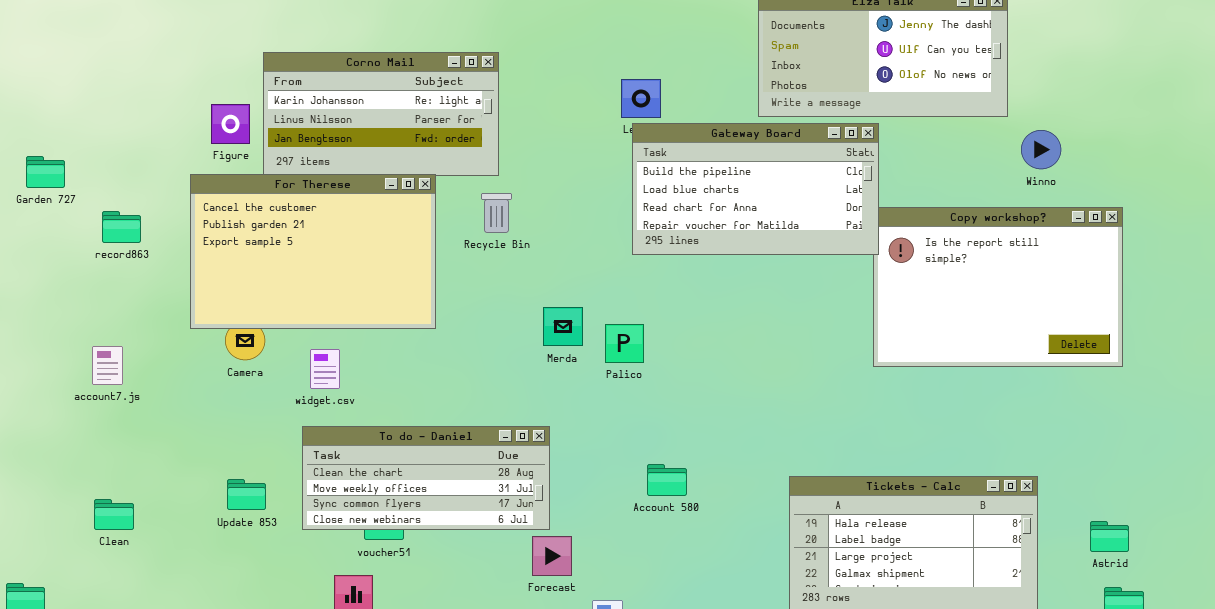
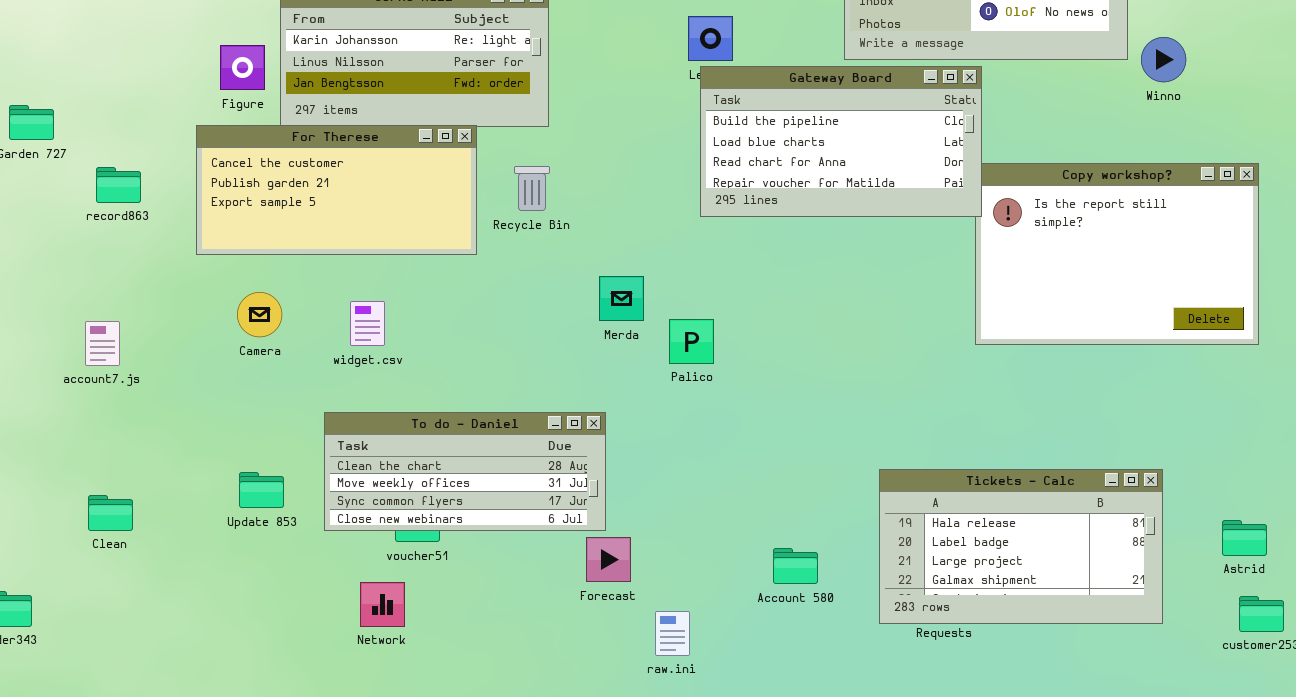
Winno: [1021,130,1061,169] -> [1141,37,1186,82], moved
For Therese: [190,174,436,329] -> [196,125,477,255], resized
Recycle Bin: [481,193,512,233] -> [514,166,550,211], moved
Palico: [605,324,644,363] -> [669,319,714,364], moved
widget.csv: [310,349,340,389] -> [350,301,385,346], moved
Account 580: [647,464,687,496] -> [773,548,818,584], moved

